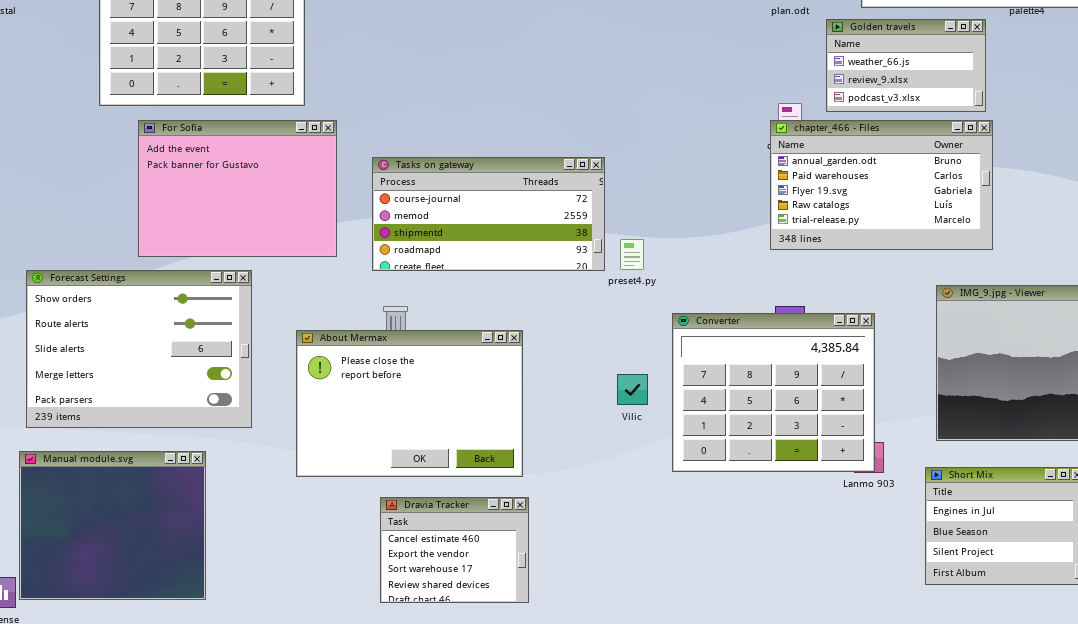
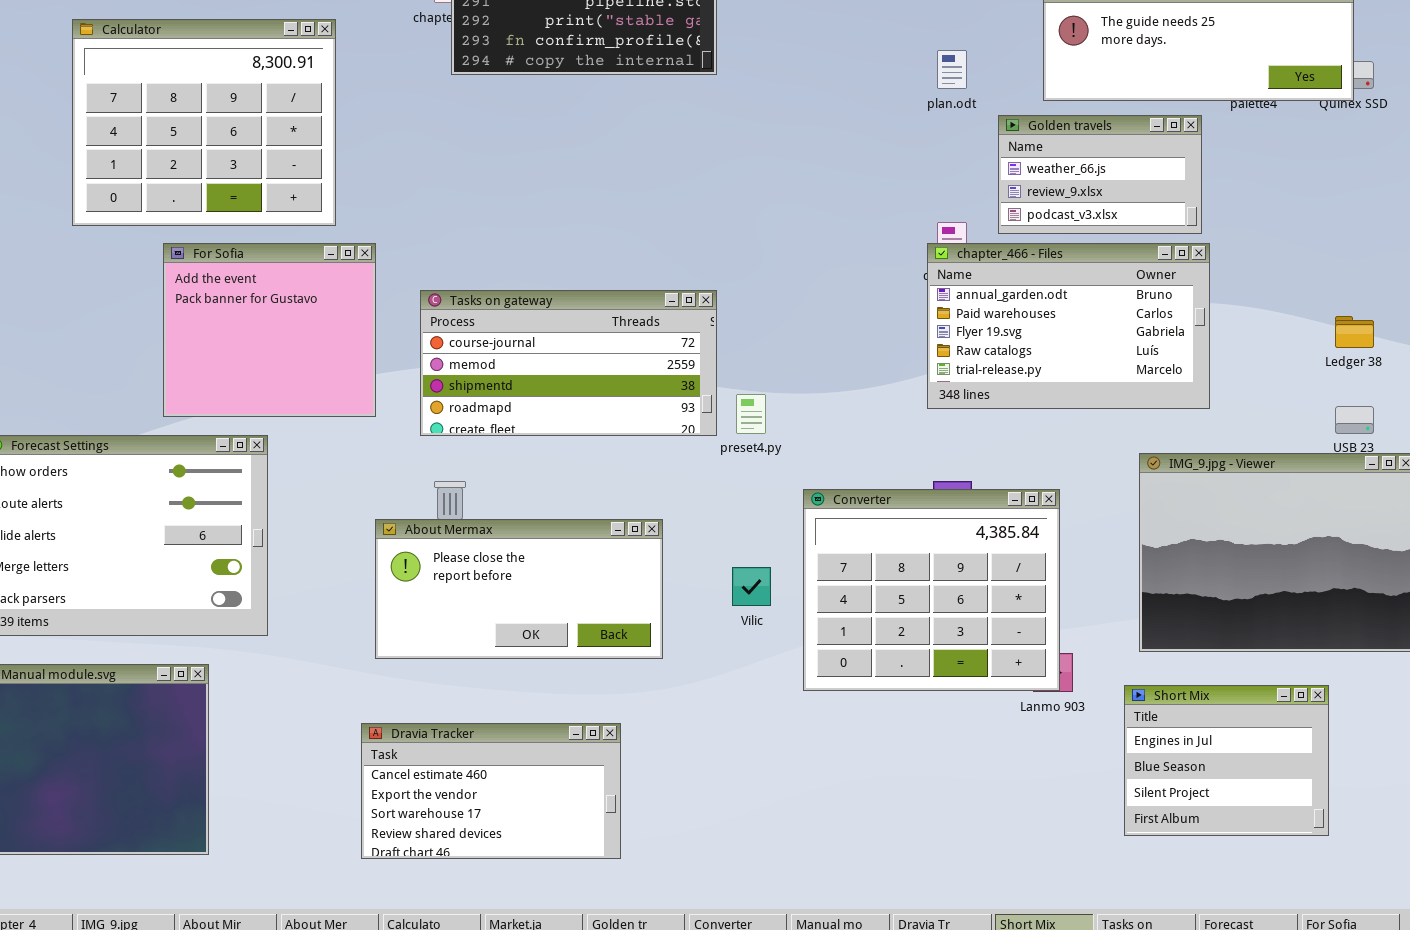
For Sofia: [138,120,337,257] -> [163,243,376,417], resized
About Mermax: [296,330,523,477] -> [375,519,663,659], moved, resized
Dravia Tracker: [380,497,529,603] -> [361,723,621,859], resized

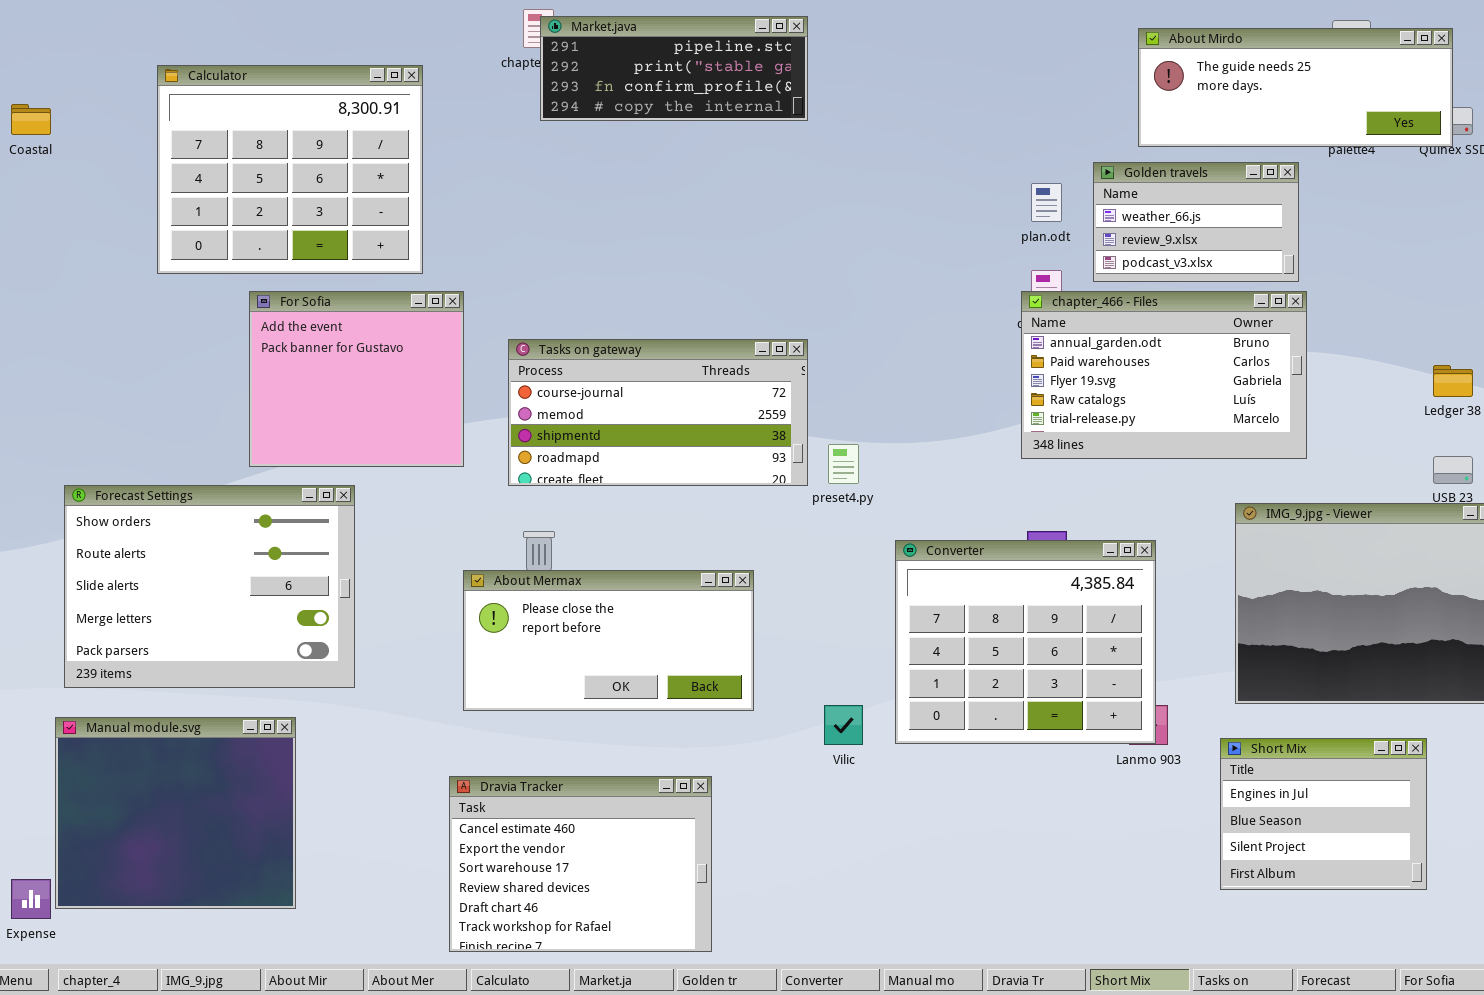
plan.odt: [937,50,967,89] -> [1031,183,1062,222], moved
Vilic: [732,567,771,606] -> [824,705,863,745], moved
Dravia Tracker: [361,723,621,859] -> [449,776,712,952], resized

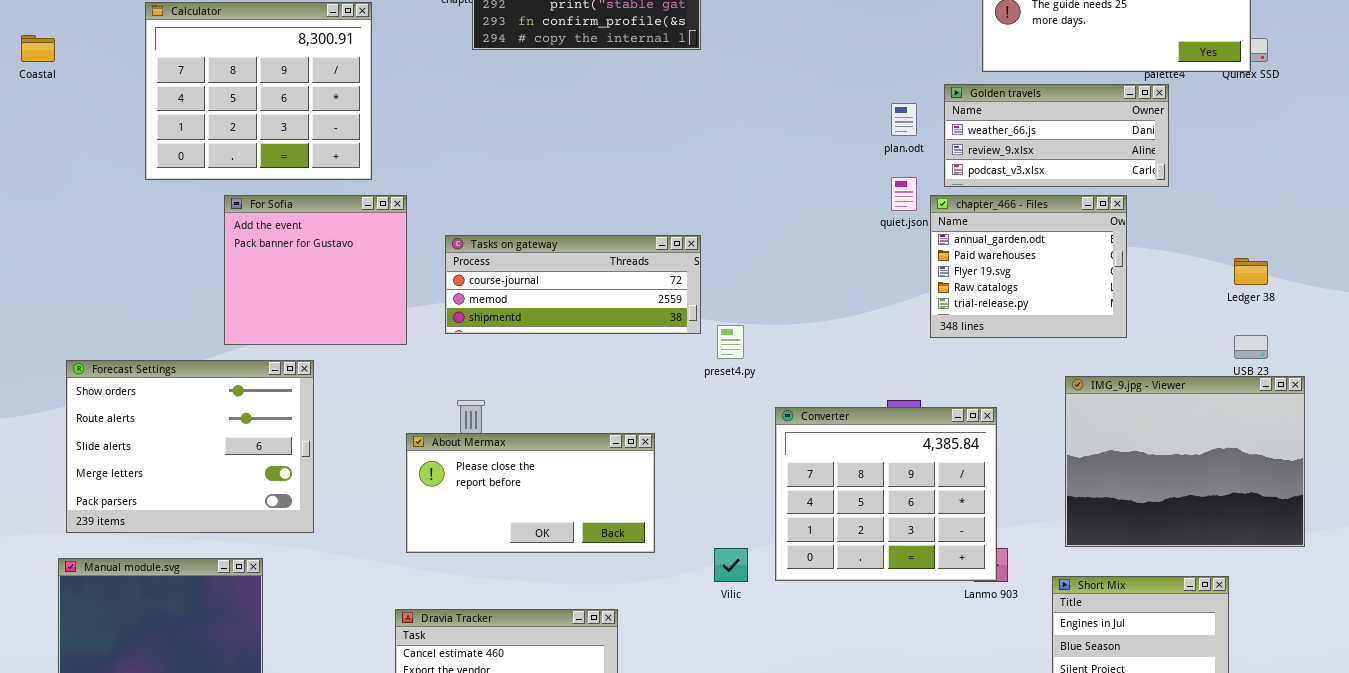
Golden travels: [1093,162,1299,282] -> [944,84,1169,187], resized
chapter_466 - Files: [1021,291,1307,459] -> [930,195,1127,338], resized
Tasks on gateway: [508,339,808,486] -> [445,235,701,334], resized

